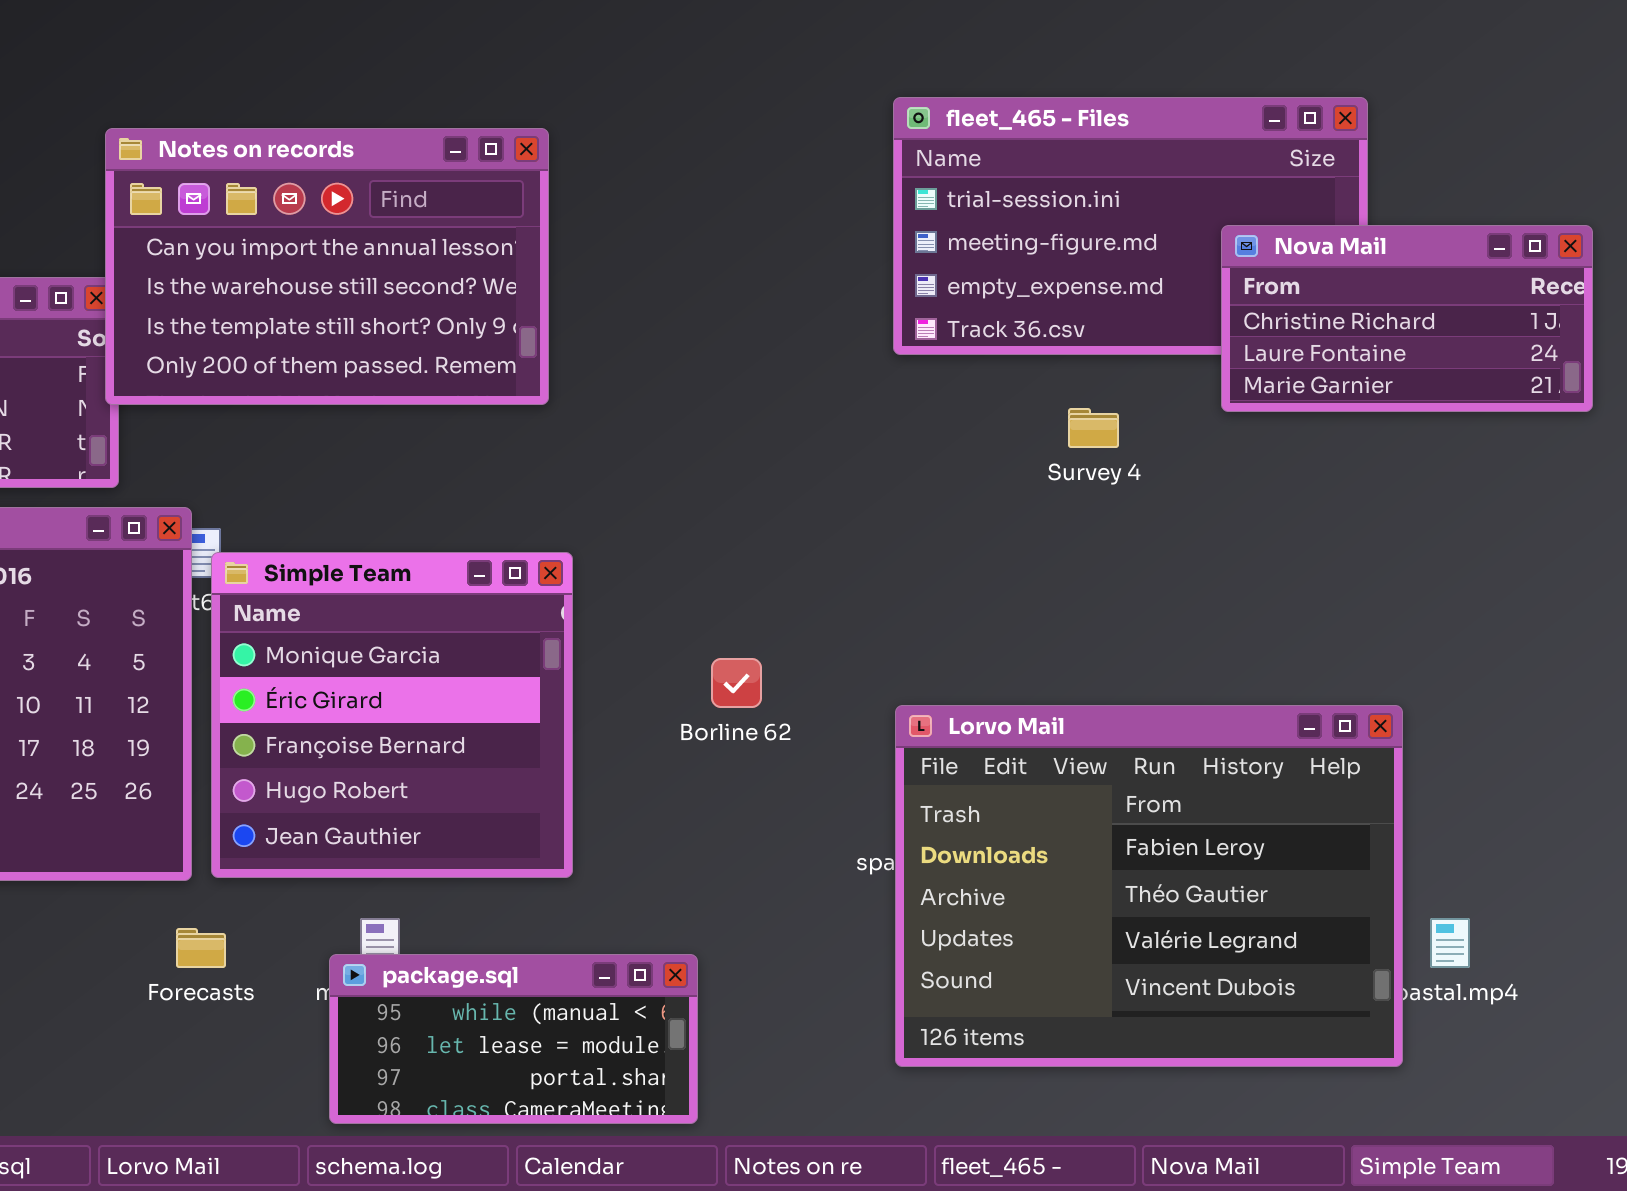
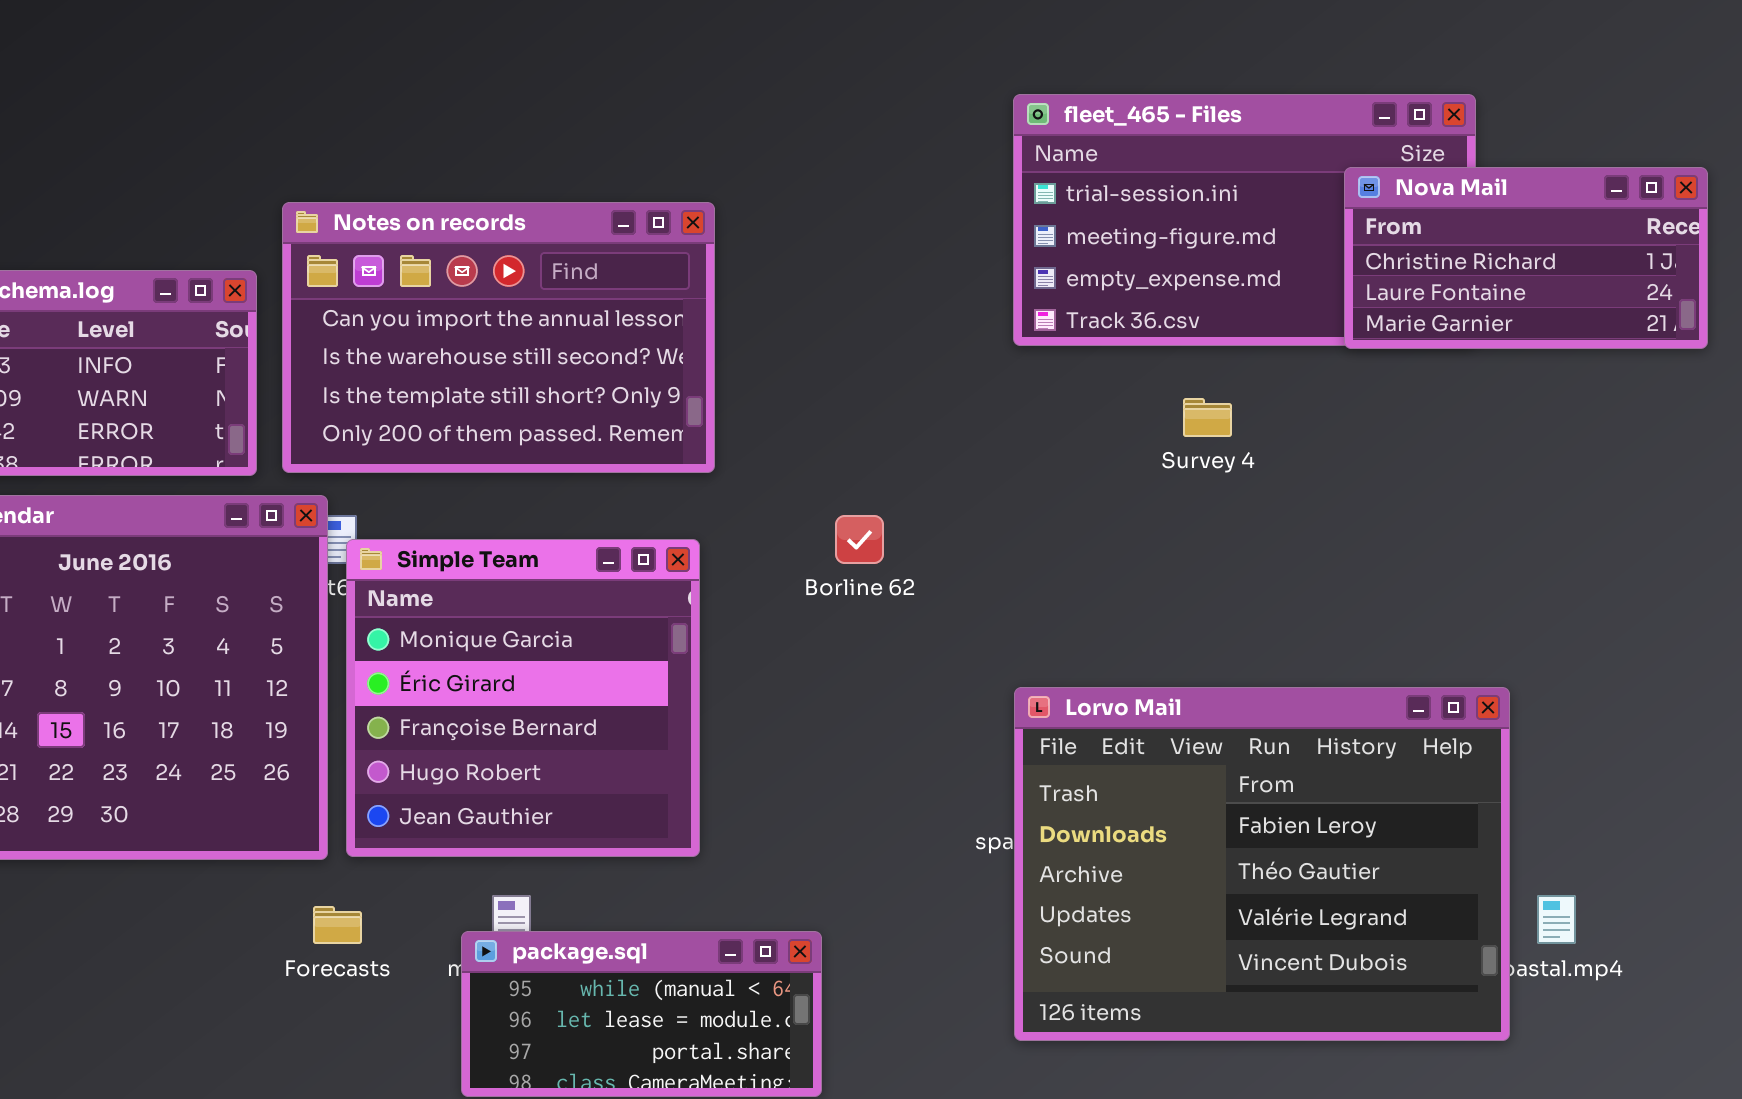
Notes on records: [105,128,549,405] -> [282,202,715,473], moved
Nova Mail: [1221,225,1593,412] -> [1344,167,1708,349], moved
Borline 62: [711,658,762,708] -> [835,515,884,564], moved

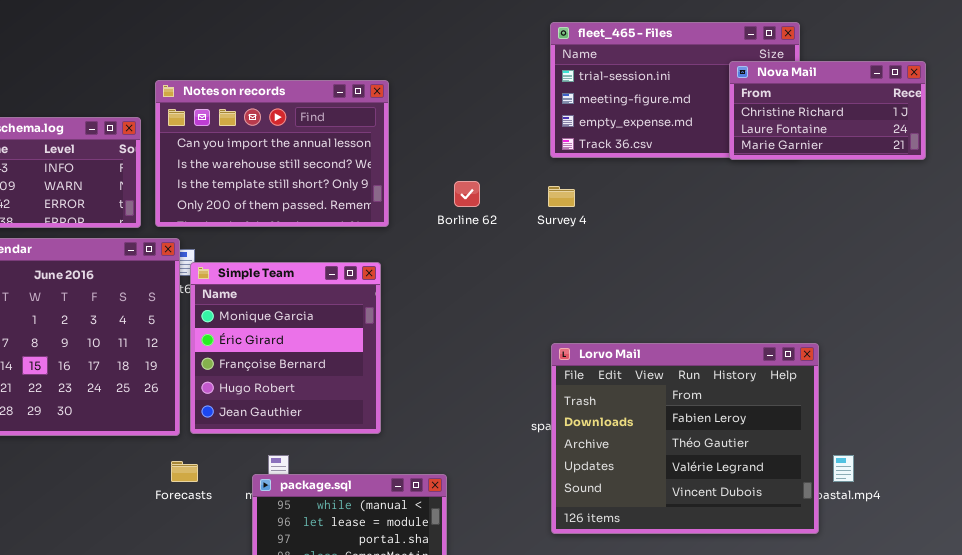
Survey 4: [1183,398,1232,437] -> [548,186,575,207], moved
Borline 62: [835,515,884,564] -> [454,181,480,207], moved

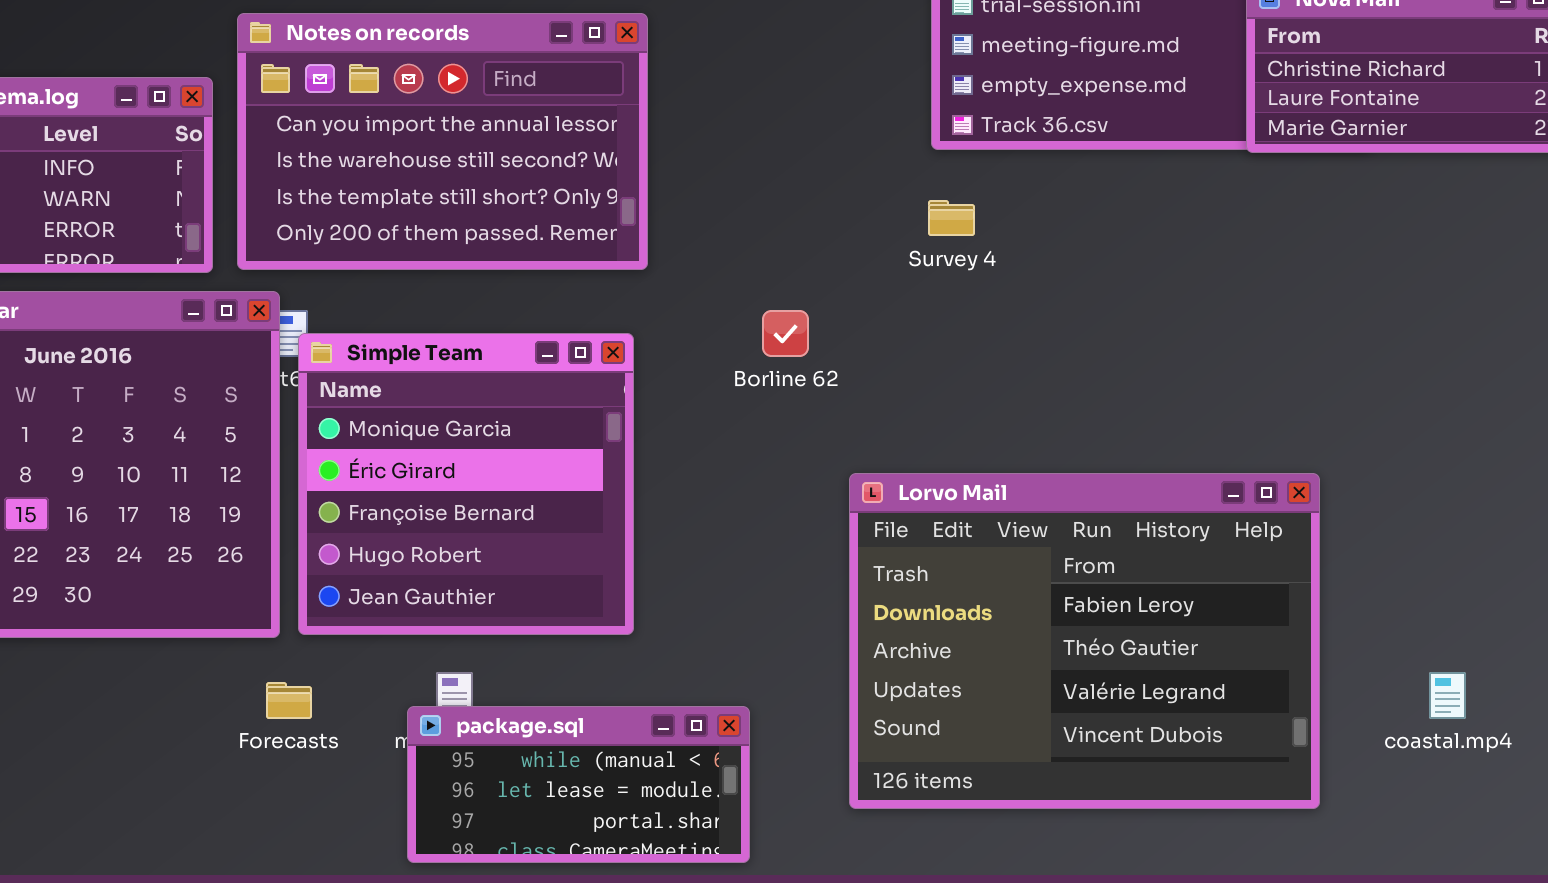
Borline 62: [454,181,480,207] -> [762,310,809,357], moved
Lorvo Mail: [551,343,819,534] -> [849,473,1320,809], moved

